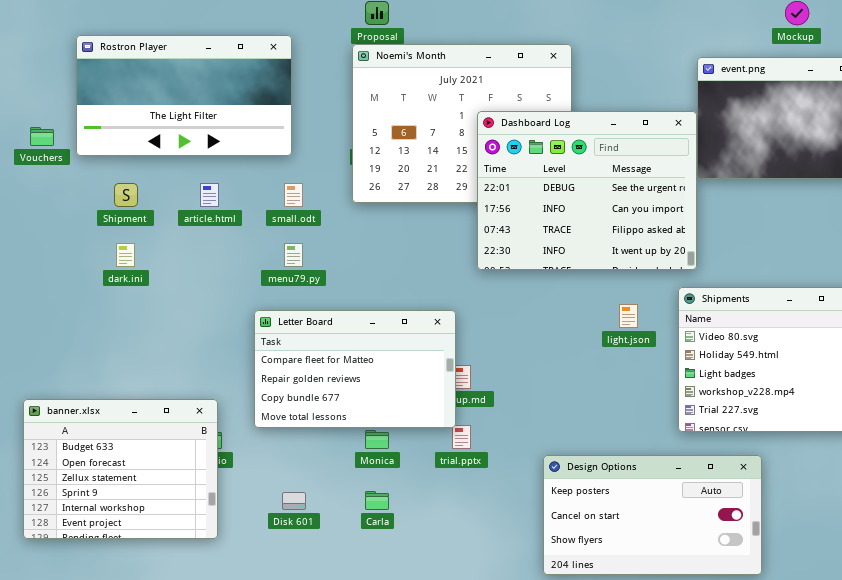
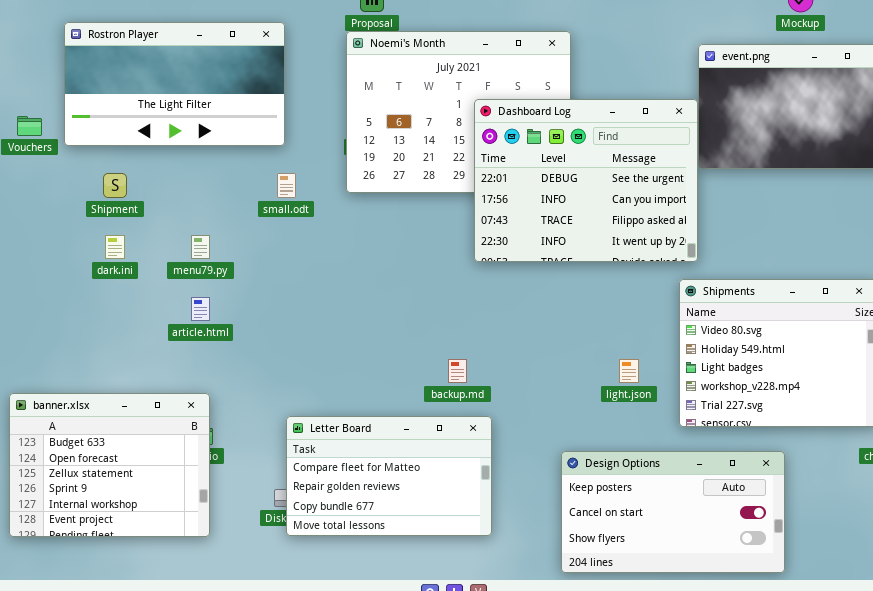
article.html: [200,183,219,207] -> [191,297,210,321], moved
menu79.py: [284,243,303,267] -> [191,235,210,259], moved
light.json: [619,304,638,328] -> [619,359,639,383], moved
Letter Board: [254,310,456,428] -> [286,416,492,536], moved
Design Options: [543,455,762,575] -> [561,451,785,573], moved

